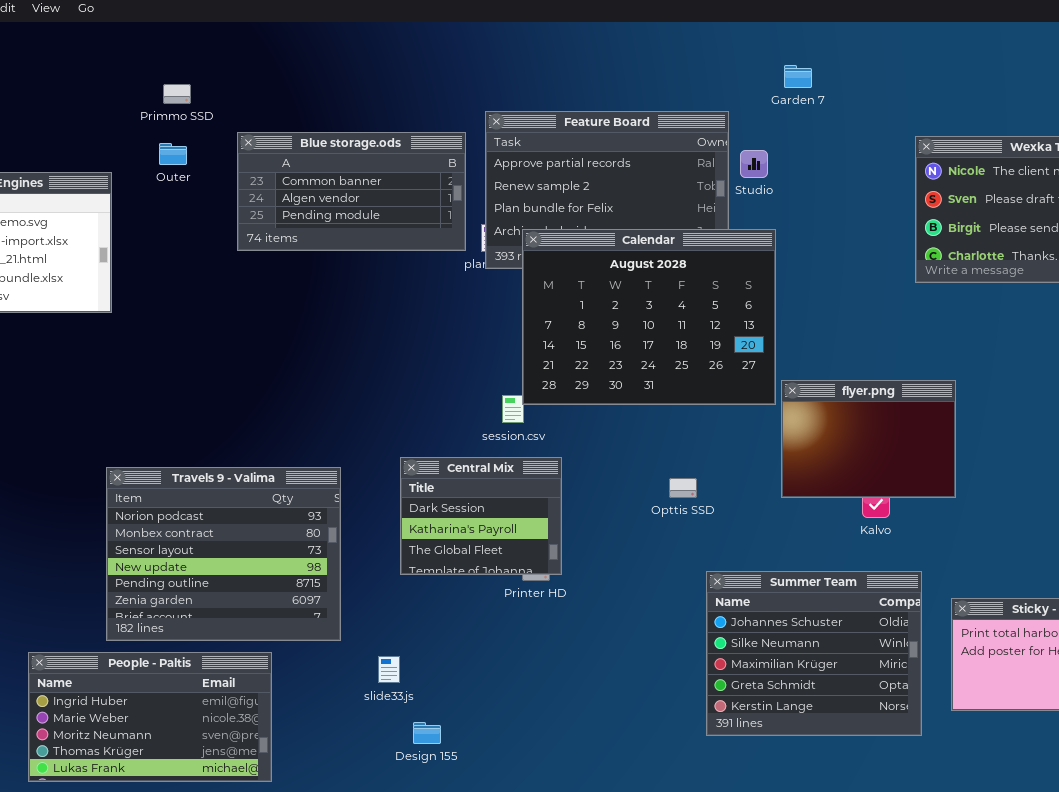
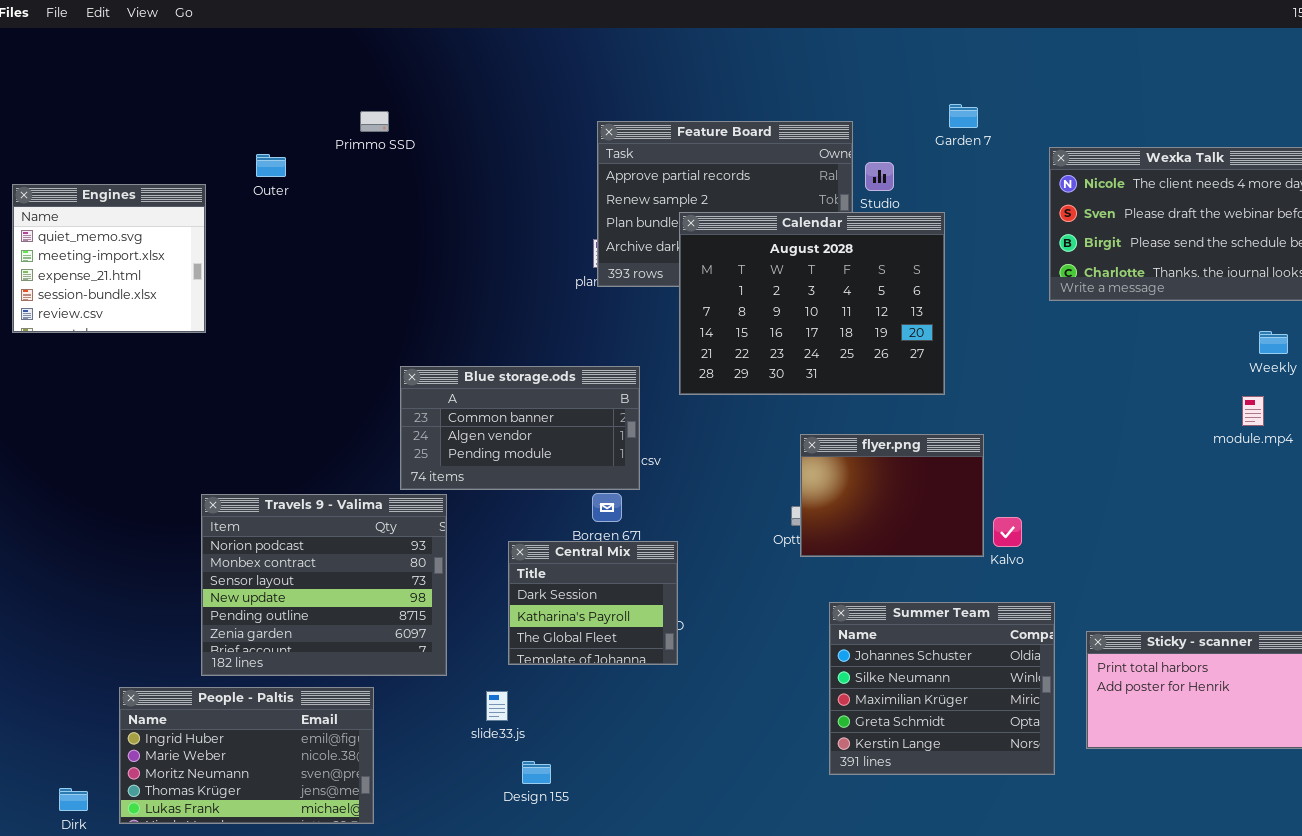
Garden 7: [784,65,812,88] -> [949,104,978,128], moved
Primmo SSD: [163,84,191,104] -> [360,111,389,132], moved
Blue storage.ods: [237,132,466,251] -> [400,366,640,490], moved
Calendar: [522,229,776,405] -> [679,212,945,395], moved
flyer.png: [781,380,956,498] -> [800,434,984,557], moved
Central Mix: [400,457,562,575] -> [508,541,678,665], moved

